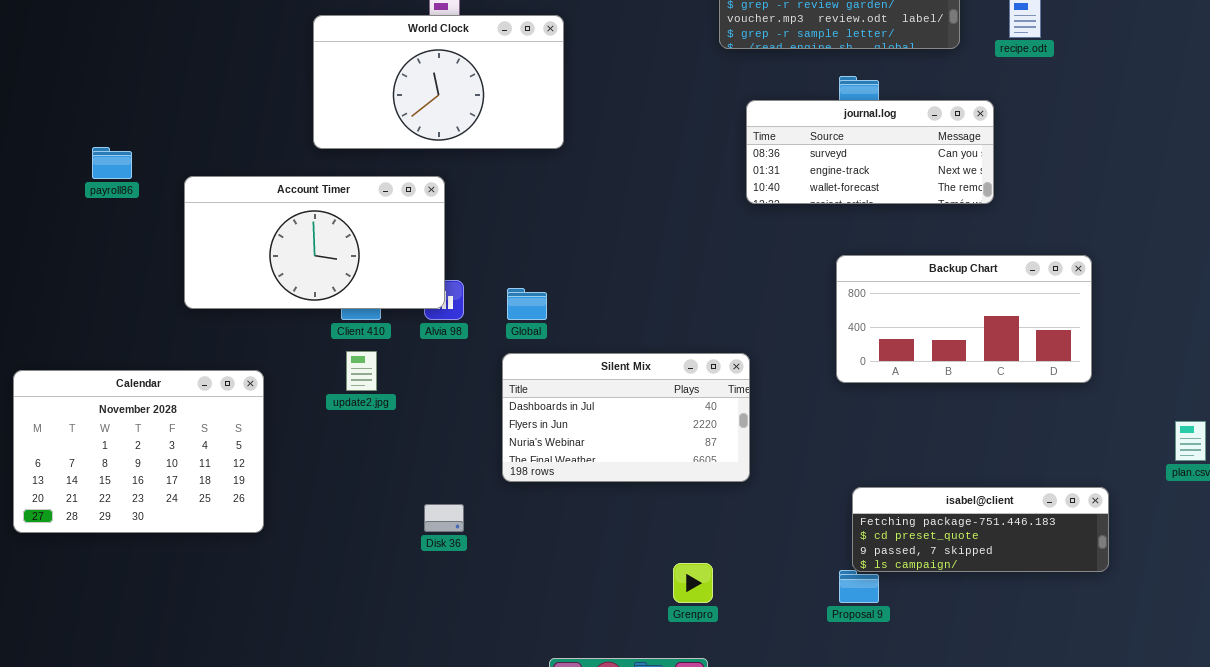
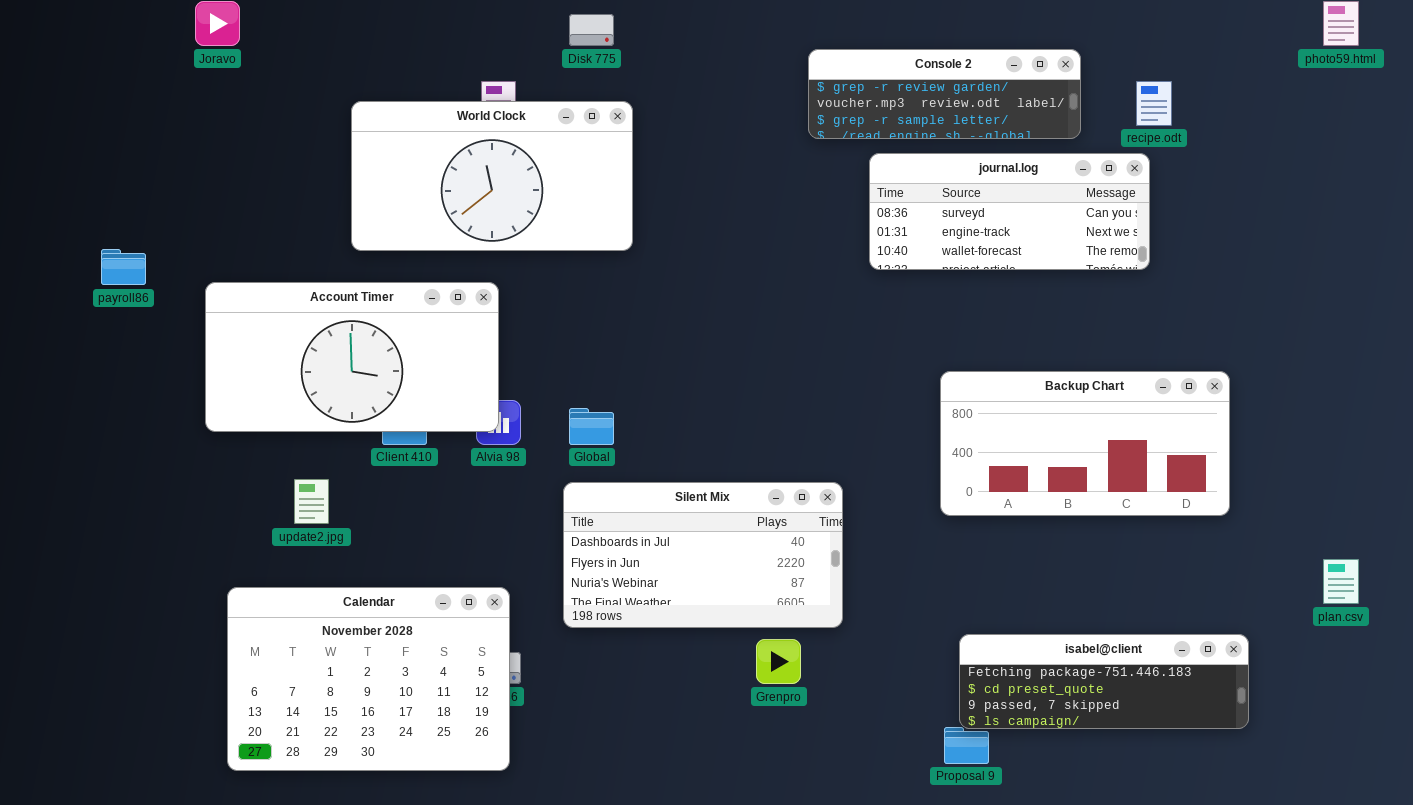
journal.log: [746,100,994,204] -> [869,153,1150,270], moved
update2.jpg: [346,351,377,391] -> [294,479,329,524], moved
Calendar: [13,370,264,533] -> [227,587,510,771], moved
Grenpro: [673,563,713,603] -> [756,639,801,684], moved

